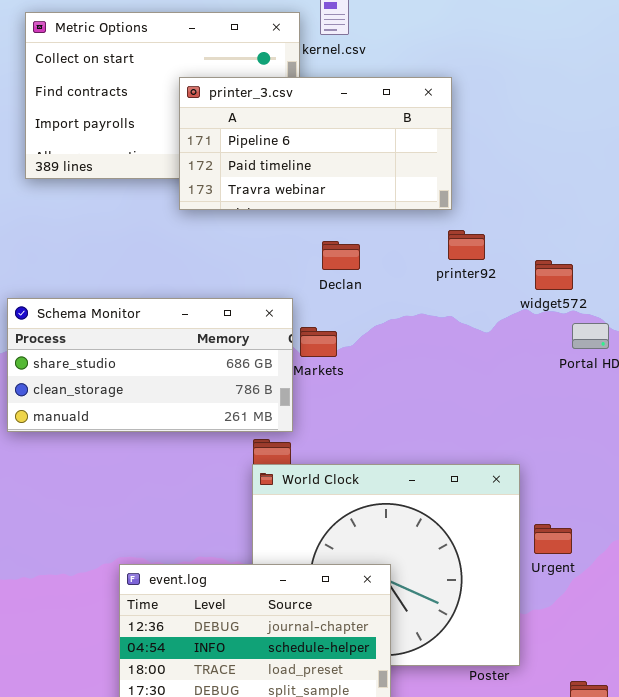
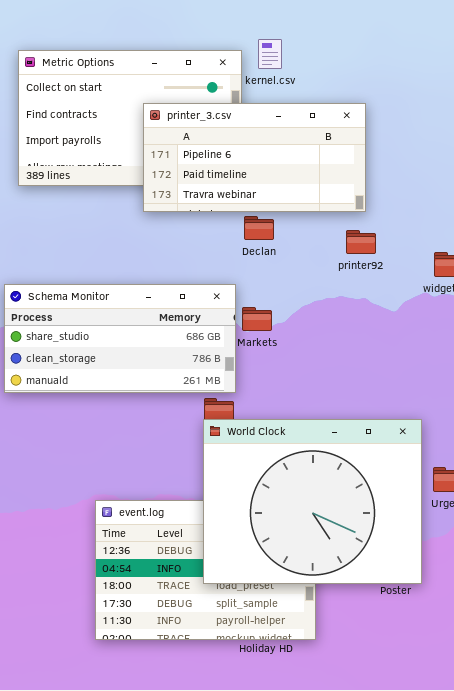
printer92: [448,230,485,260] -> [346,230,376,254], moved
Declan: [322,241,360,270] -> [244,216,274,240], moved
World Clock: [252,464,520,666] -> [203,419,422,584], raised

